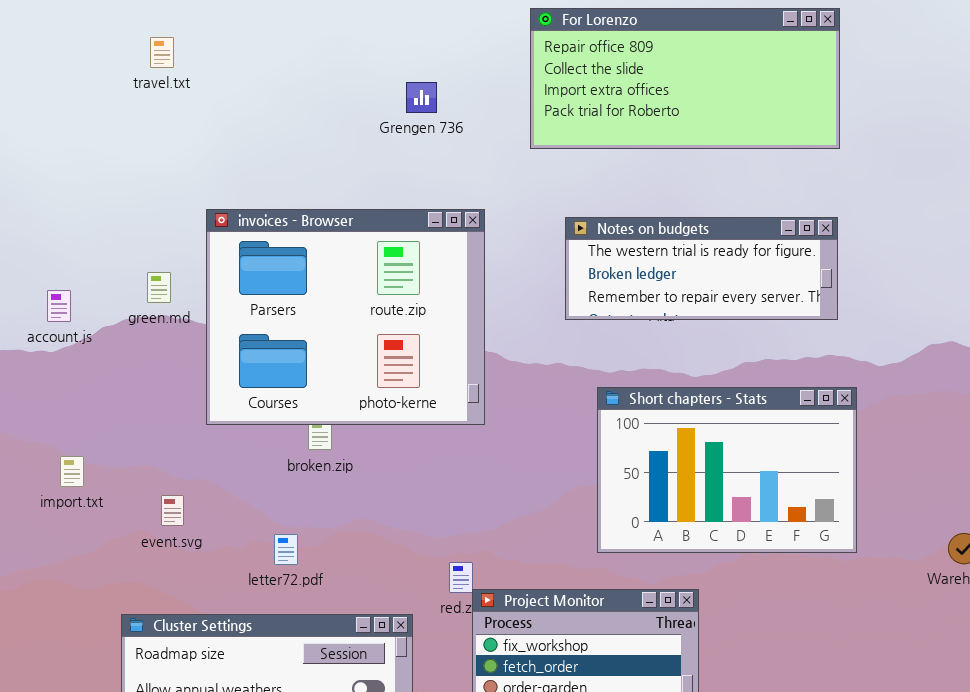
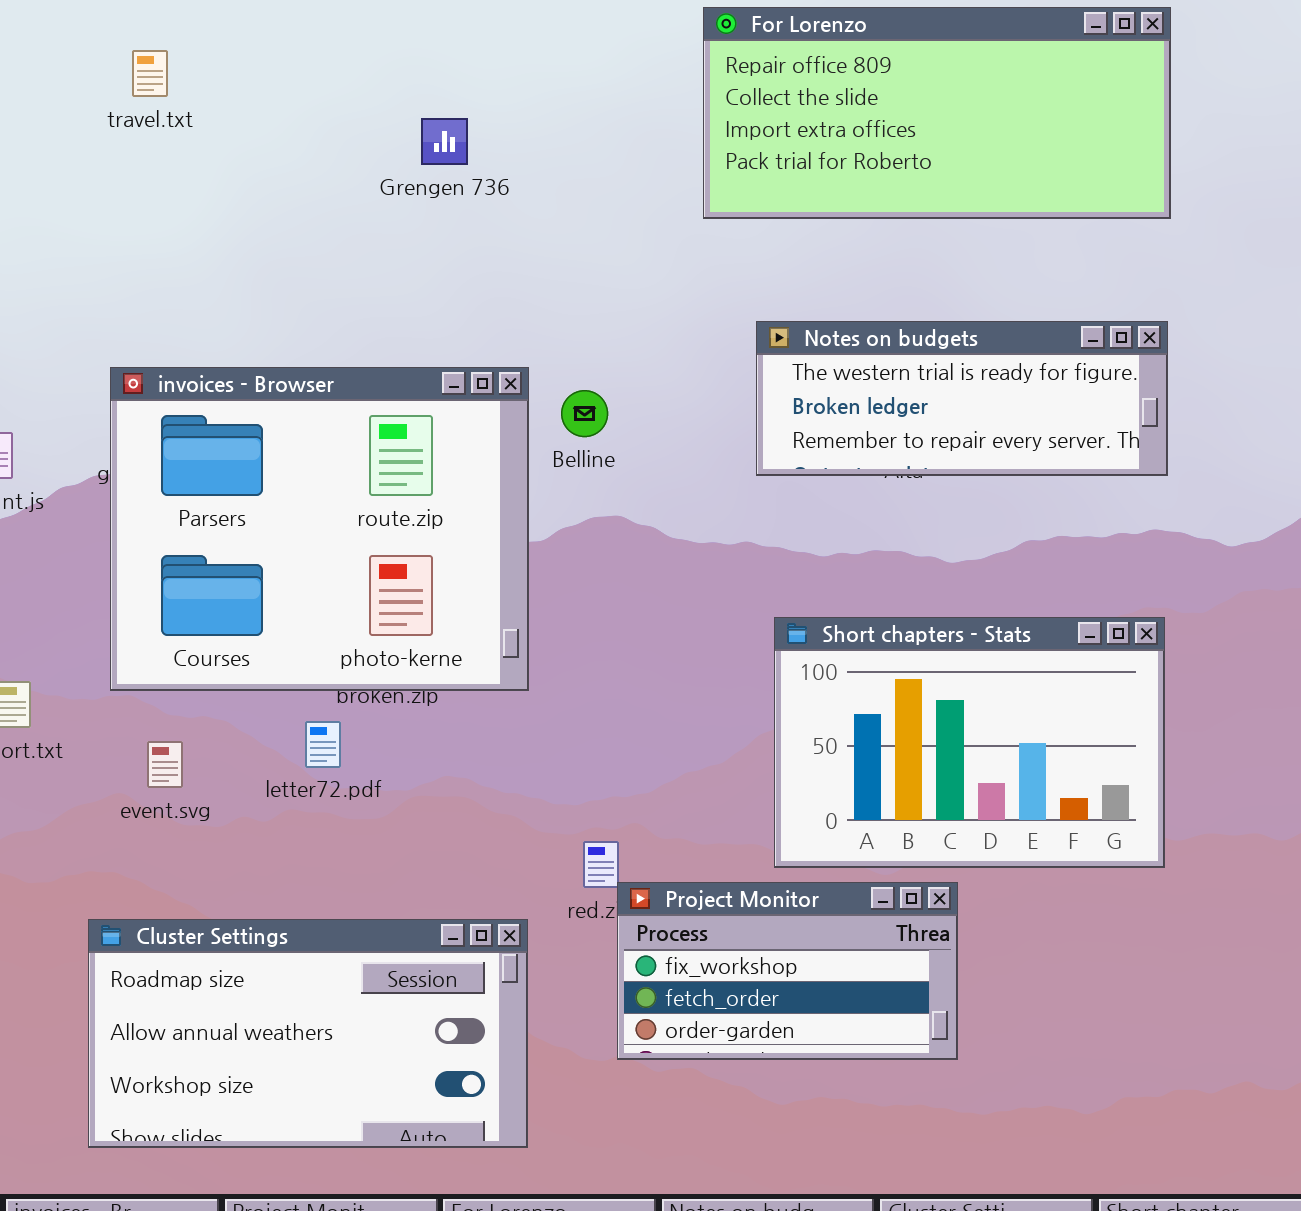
Grengen 736: [406,82,437,113] -> [421,118,468,165], moved
invoices - Browser: [206,209,485,425] -> [110,367,529,691], moved
Short chapters - Stats: [597,387,857,553] -> [774,617,1165,868], moved
letter72.pdf: [274,534,298,565] -> [305,721,341,768], moved

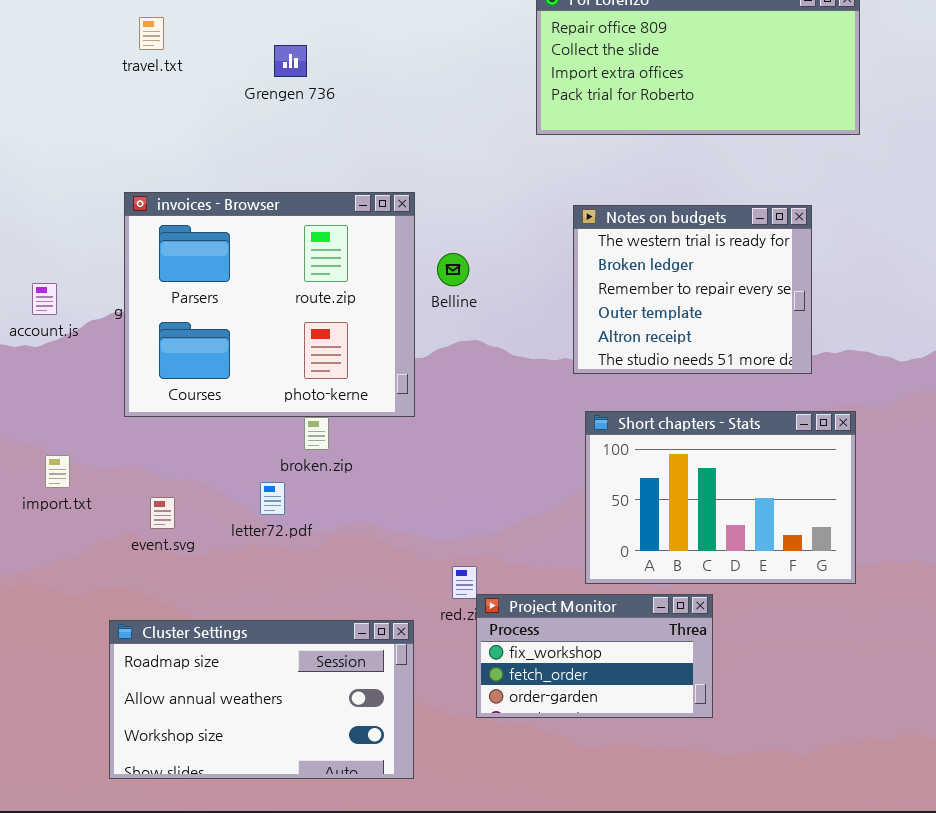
Grengen 736: [421,118,468,165] -> [274,45,307,77], moved
Notes on budgets: [756,321,1168,476] -> [573,205,812,374], resized
invoices - Browser: [110,367,529,691] -> [124,192,415,417], moved

